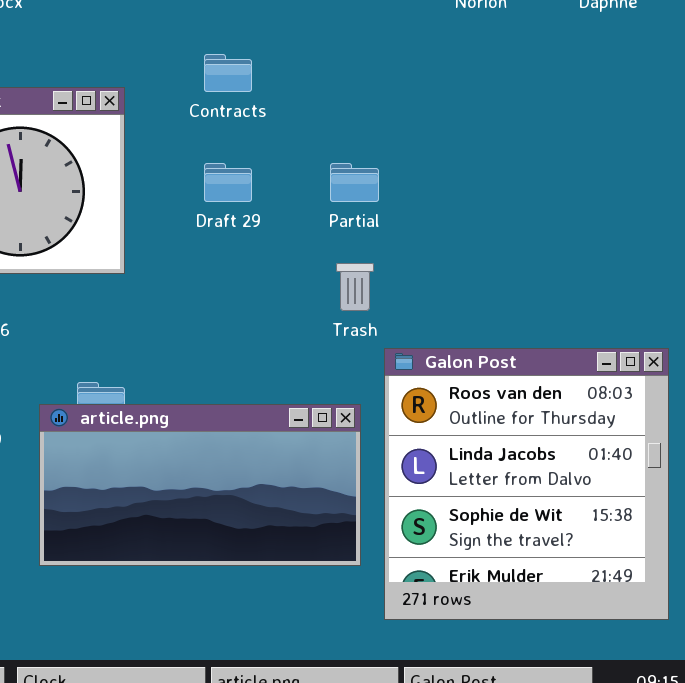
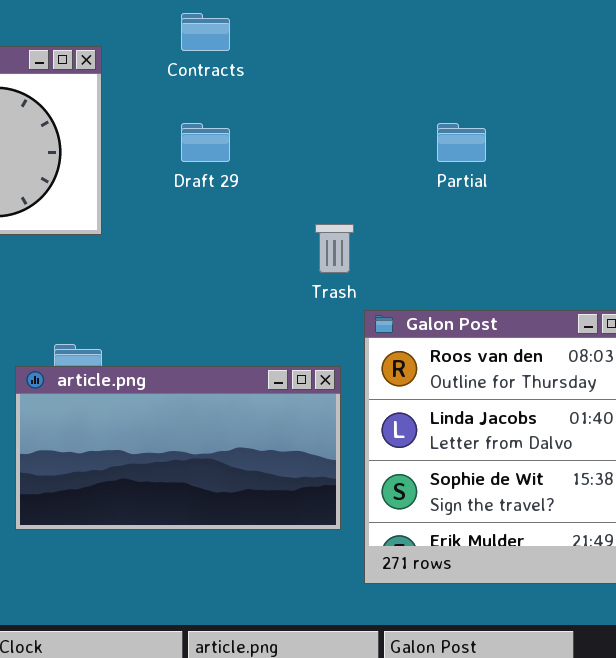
Partial: [330,163,379,202] -> [437,123,486,162], moved

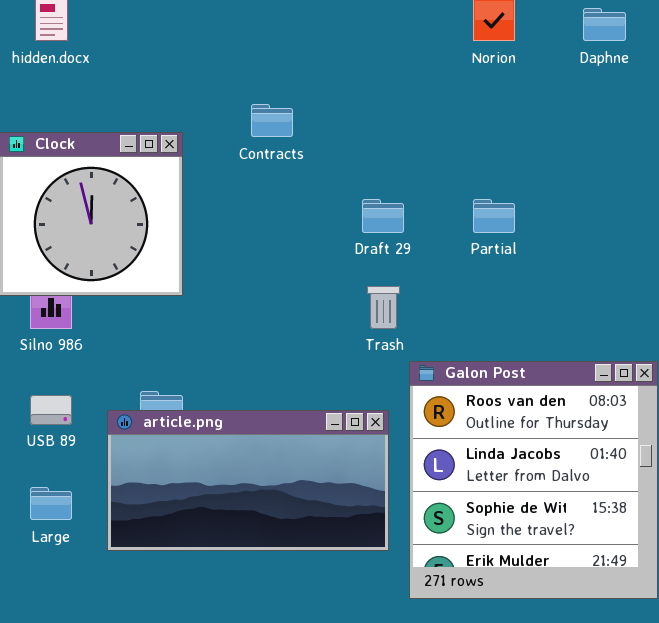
Draft 29: [181,123,230,162] -> [362,199,404,233], moved

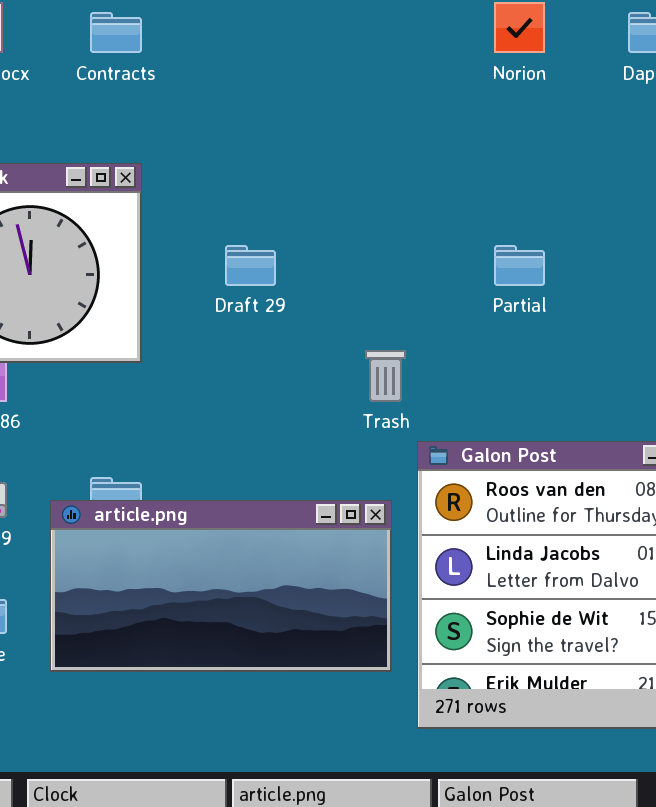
Contracts: [251,104,293,137] -> [90,12,142,53], moved
Draft 29: [362,199,404,233] -> [225,245,276,286], moved

